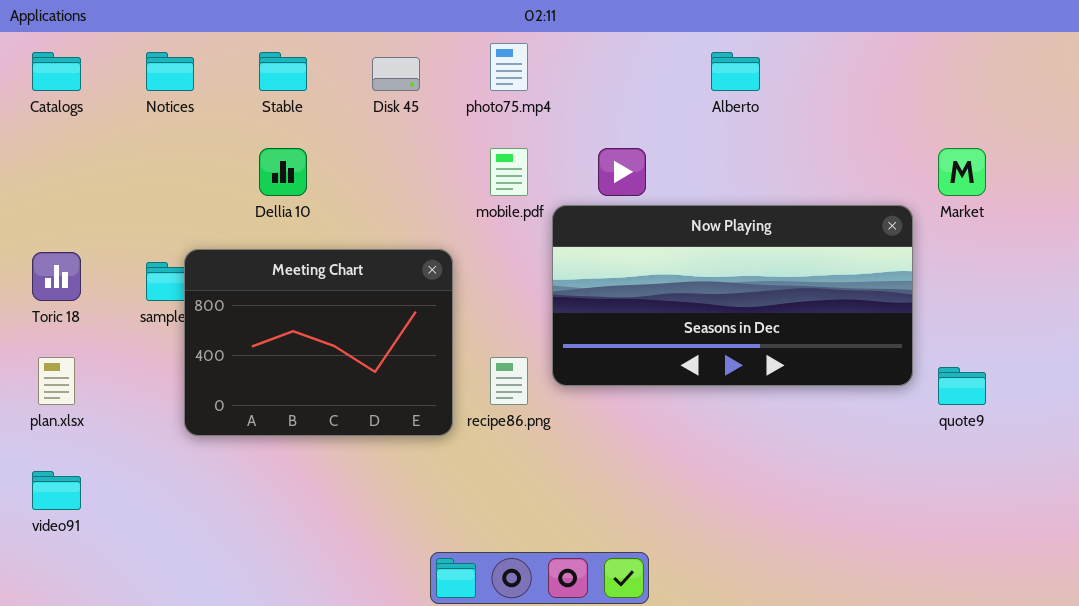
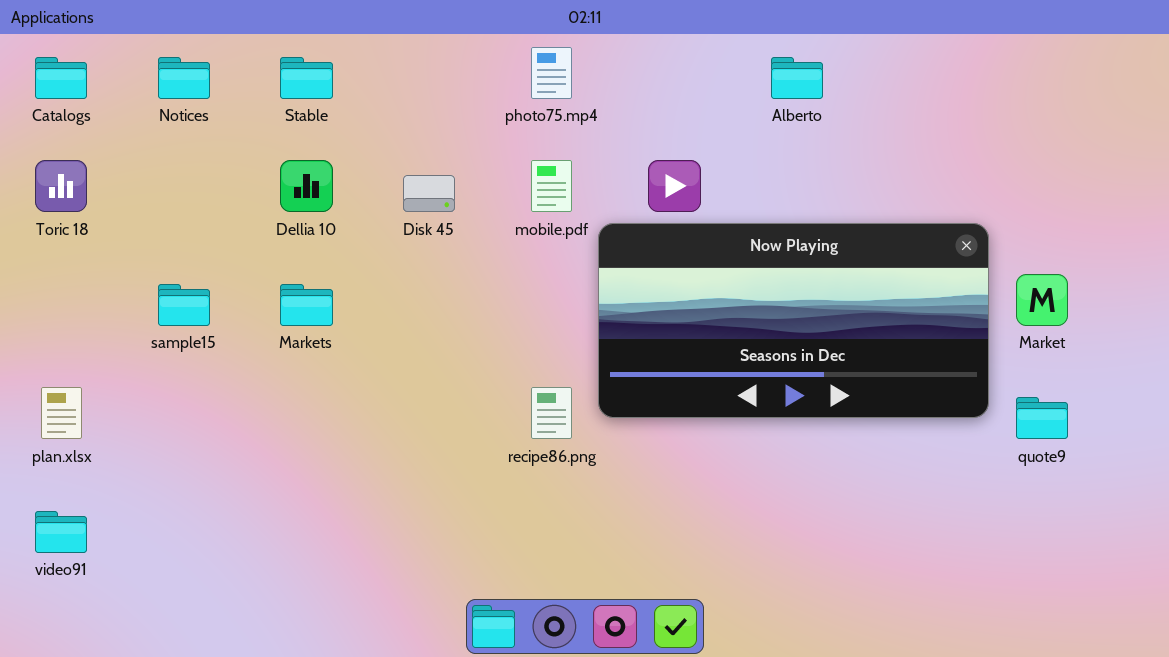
Disk 45: [372,57,420,91] -> [403,175,455,212], moved
Market: [938,148,986,196] -> [1016,274,1068,326], moved
Meeting Chart: [184,249,453,436] -> none, closed
Toric 18: [32,252,81,301] -> [35,160,87,212], moved

